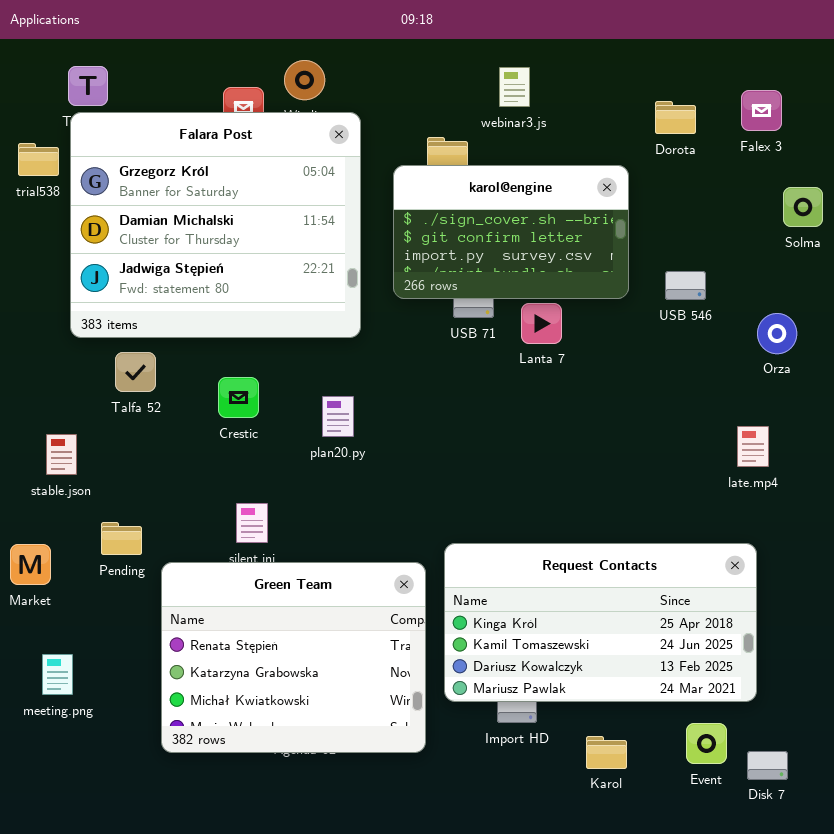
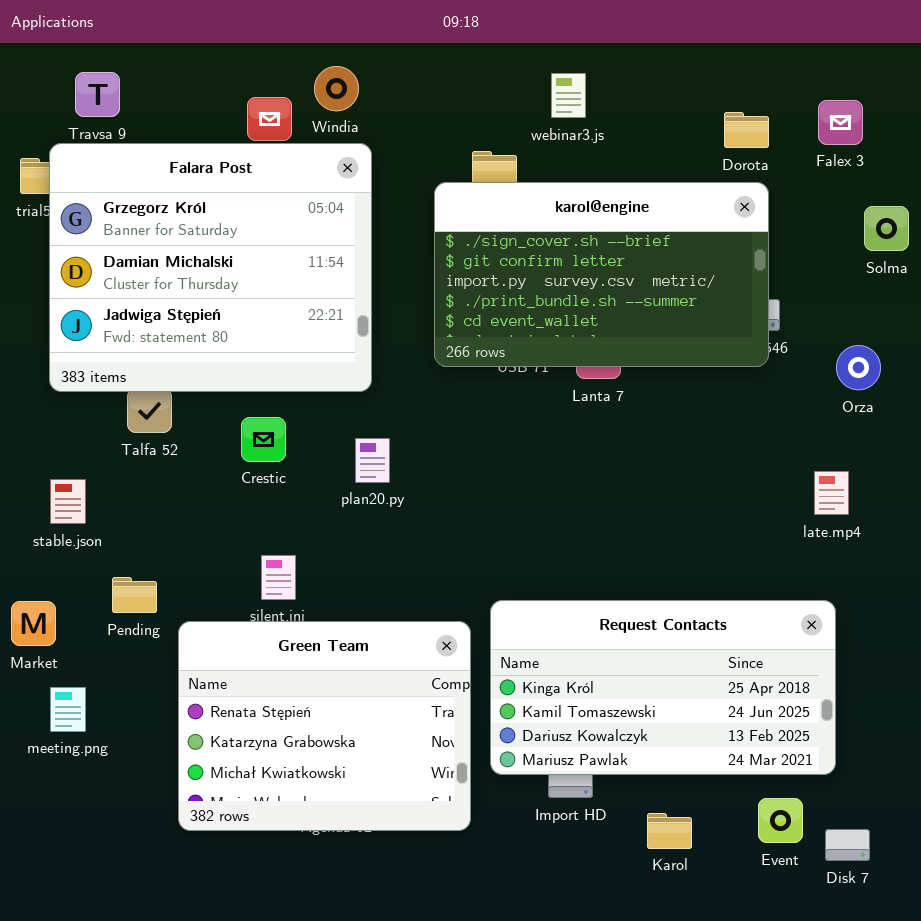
Falara Post: [70,112,361,338] -> [49,143,372,392], moved
karol@engine: [393,165,629,299] -> [434,182,769,367], resized
meeting.png: [42,654,73,695] -> [50,687,86,732], moved

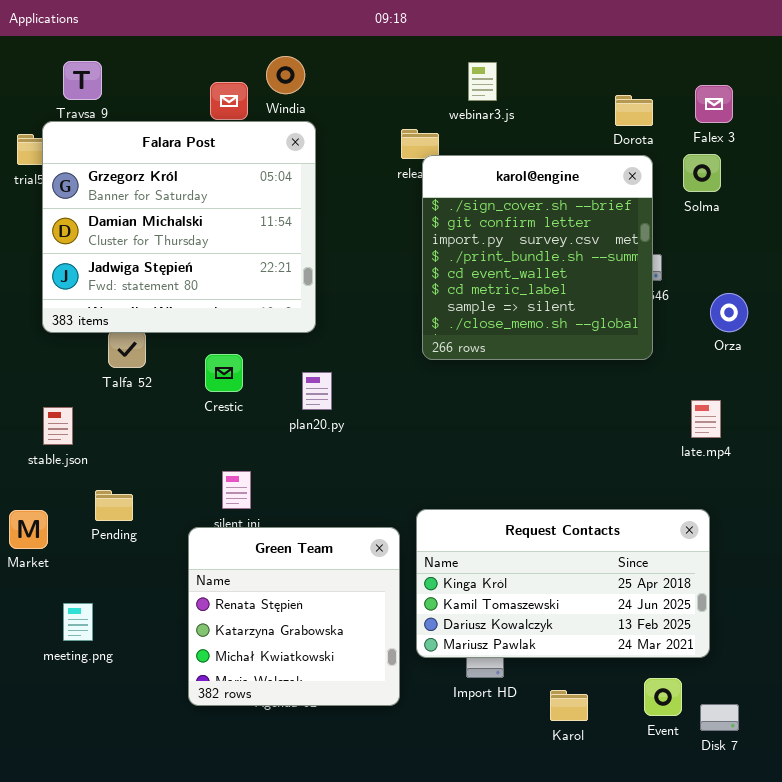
karol@engine: [434,182,769,367] -> [422,155,653,360], resized
Solma: [864,206,909,251] -> [683,154,721,192], moved
Green Team: [178,621,471,831] -> [188,527,400,706], resized
meeting.png: [50,687,86,732] -> [63,603,93,641], moved

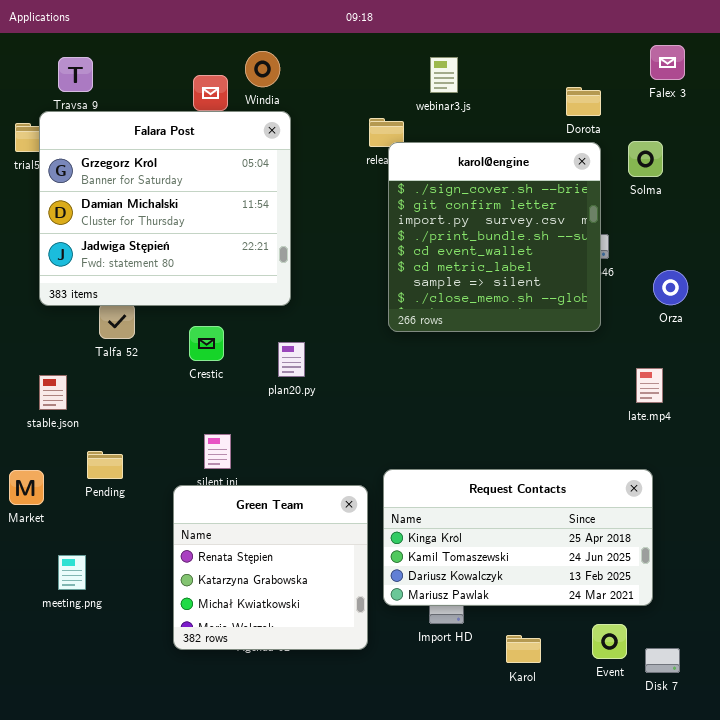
Falex 3: [695,85,733,123] -> [650,45,685,80], moved

